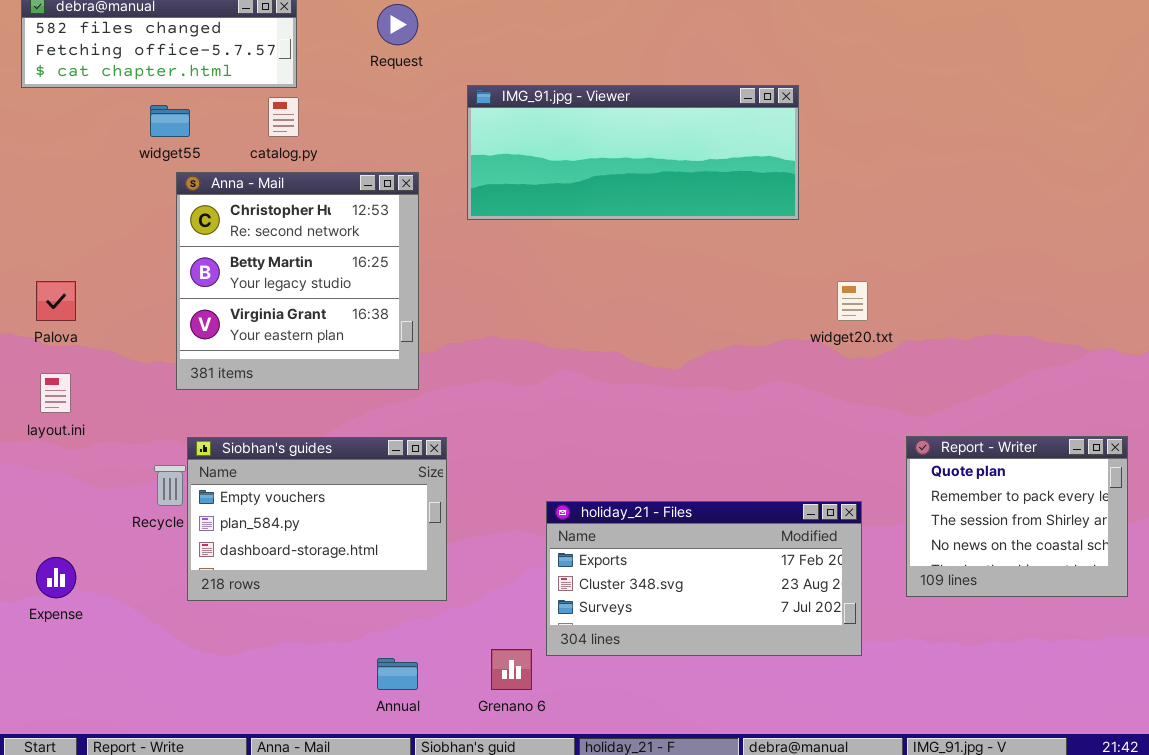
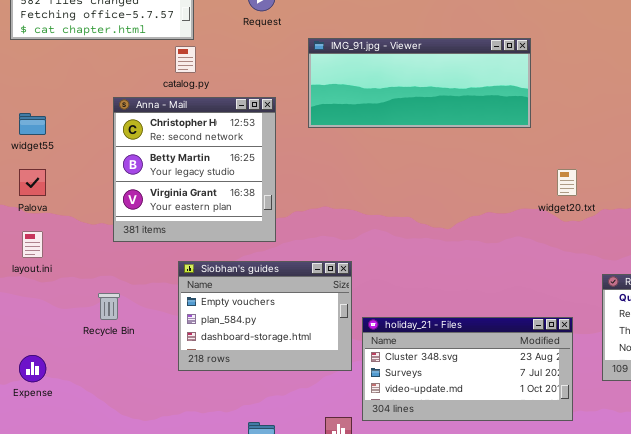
widget55: [150,105,190,137] -> [19,113,46,135], moved
Siobhan's guides: [187,437,447,601] -> [178,261,352,371], moved
holiday_21 - Files: [546,501,862,656] -> [362,317,573,421], scrolled down 1 row

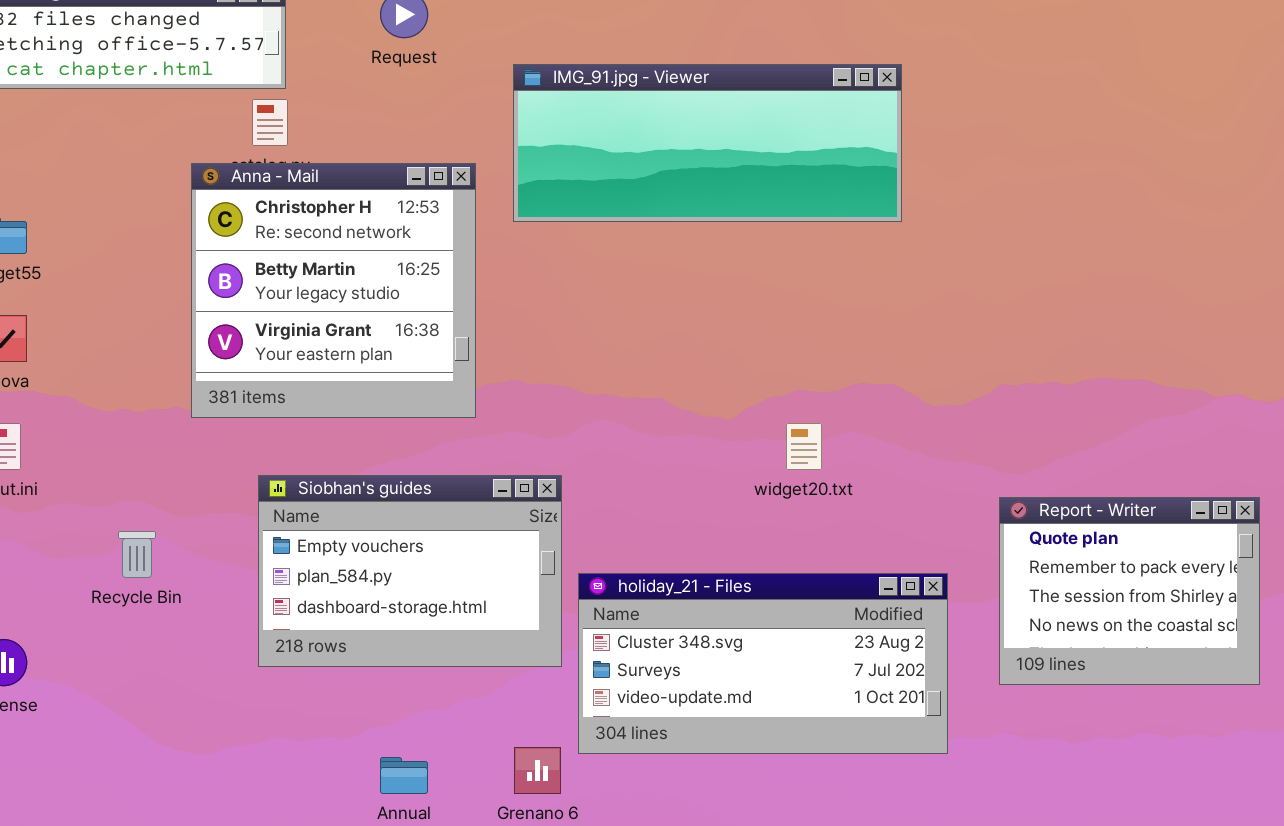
IMG_91.jpg - Viewer: [308,38,531,128] -> [513,64,902,222], moved
Anna - Mail: [113,97,276,242] -> [191,163,476,418], moved
widget20.txt: [557,169,577,196] -> [786,423,822,470], moved

